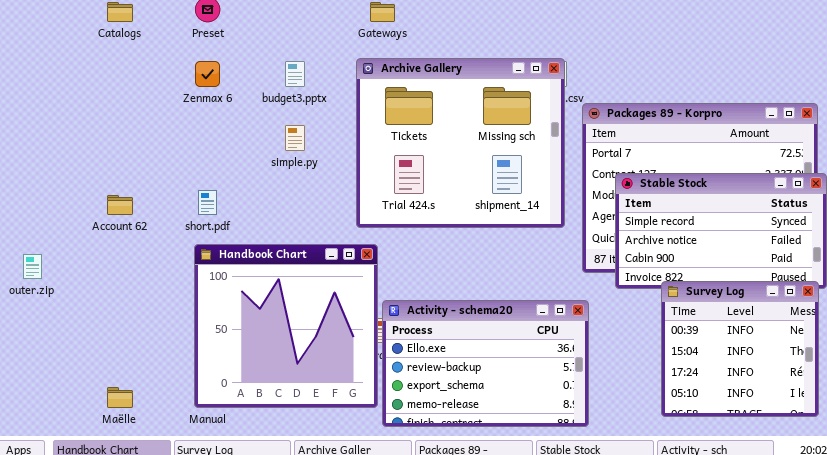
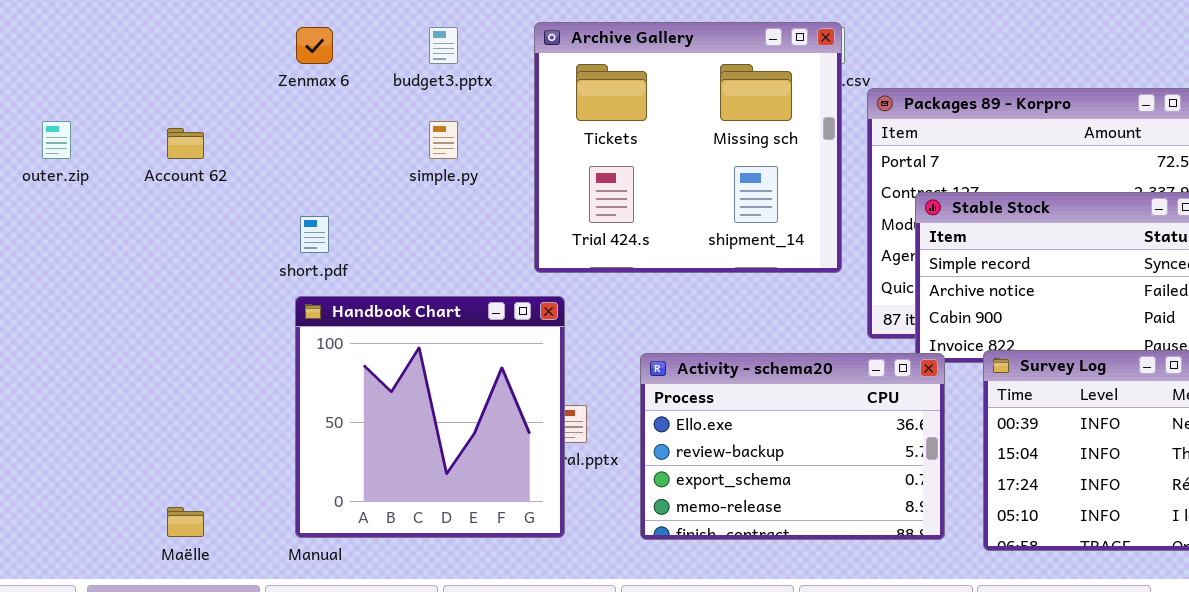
Account 62: [107,195,133,215] -> [167,128,204,159], moved
outer.zip: [23,254,42,279] -> [42,121,71,159], moved
Activity - schema20: [382,300,589,427] -> [640,353,945,540], moved

